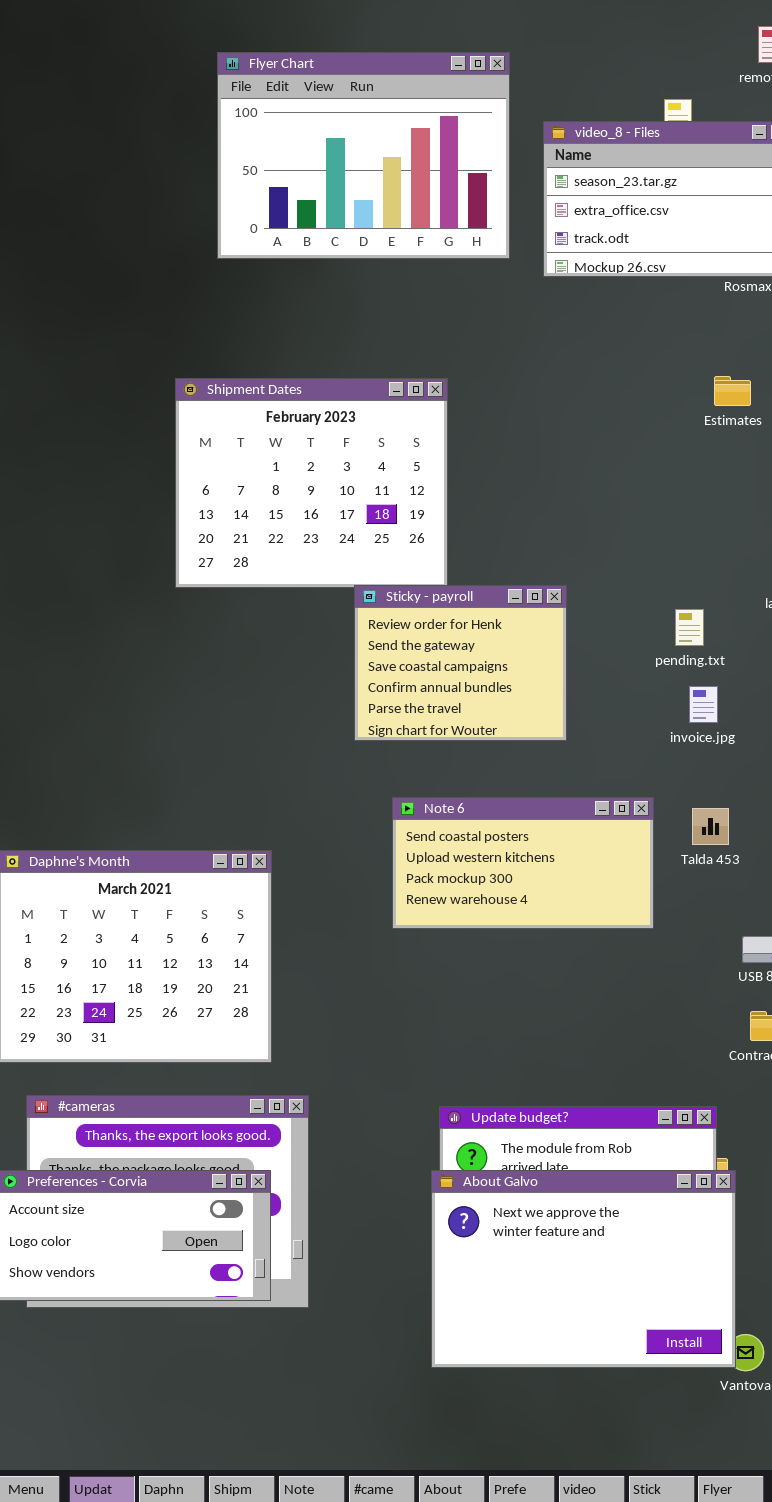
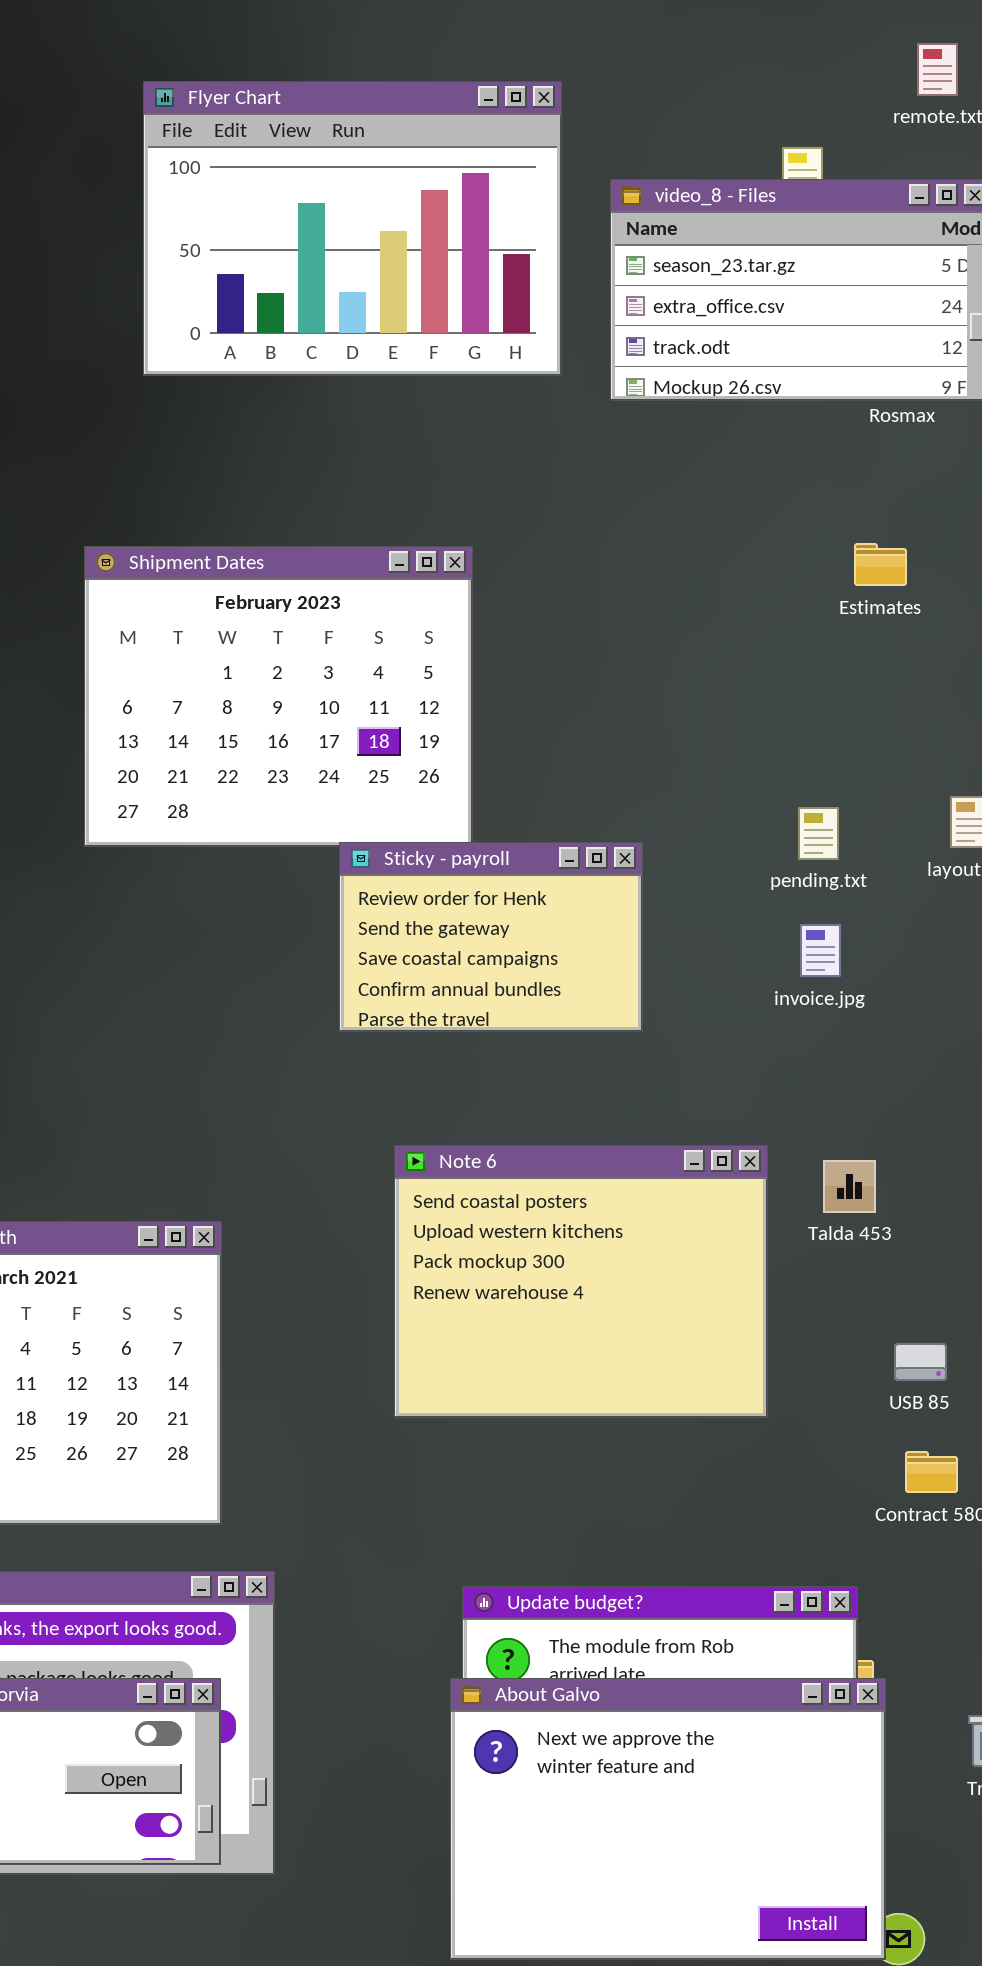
Sticky - payroll: [354,585,567,741] -> [339,842,643,1032], resized
pending.txt: [675,609,704,646] -> [798,807,839,860], moved
invoice.jpg: [689,686,718,723] -> [800,924,841,977], moved
Note 6: [392,797,654,929] -> [394,1145,768,1418], resized

